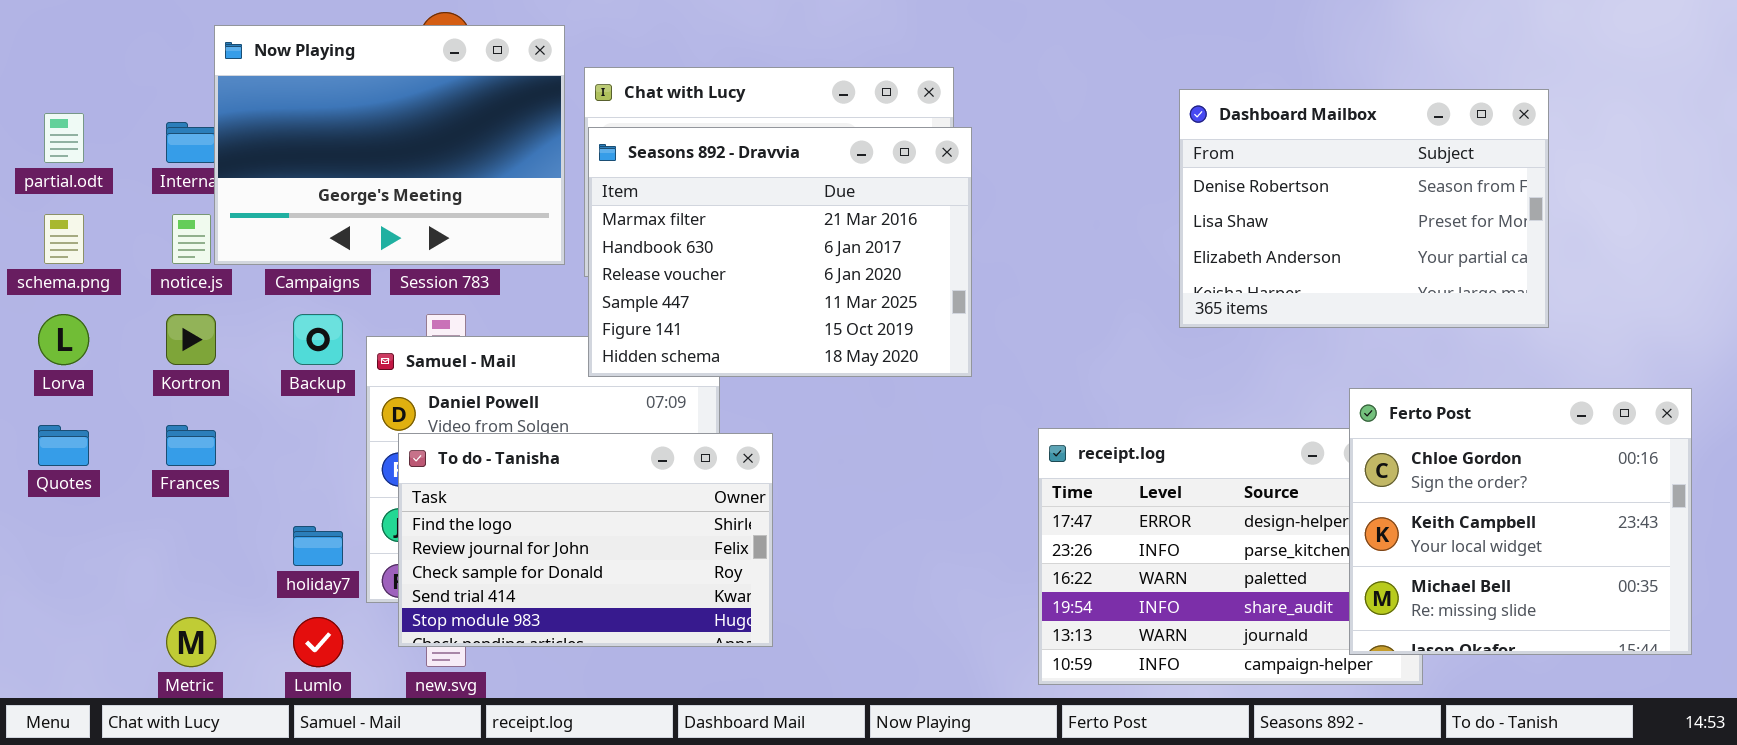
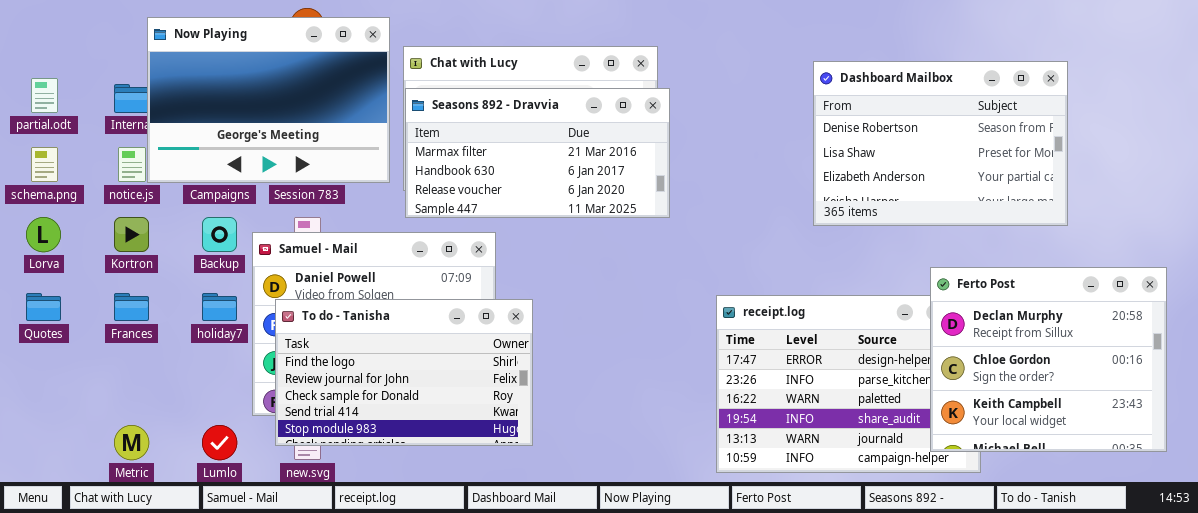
Seasons 892 - Dravvia: [588,127,972,377] -> [405,88,670,218], resized
Ferto Post: [1349,388,1692,655] -> [930,267,1167,452], scrolled up 1 row
holiday7: [293,526,343,566] -> [202,293,237,321], moved

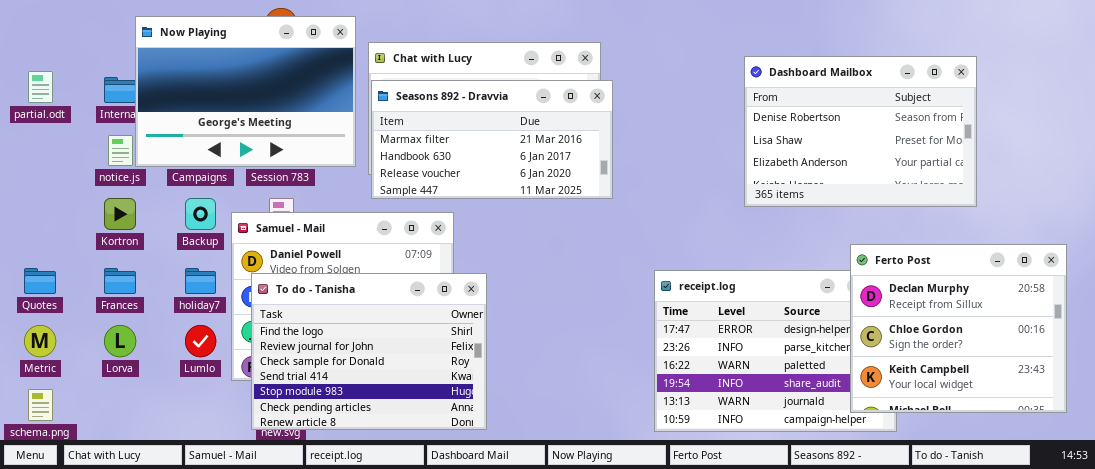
schema.png: [31,147,58,182] -> [28,389,53,421], moved
Lorva: [26,217,61,252] -> [104,325,136,357], moved
To do - Tanisha: [275,299,533,446] -> [251,273,487,430], resized
Metric: [114,425,149,460] -> [24,325,56,357], moved
Lumlo: [202,425,237,460] -> [185,325,216,357], moved

